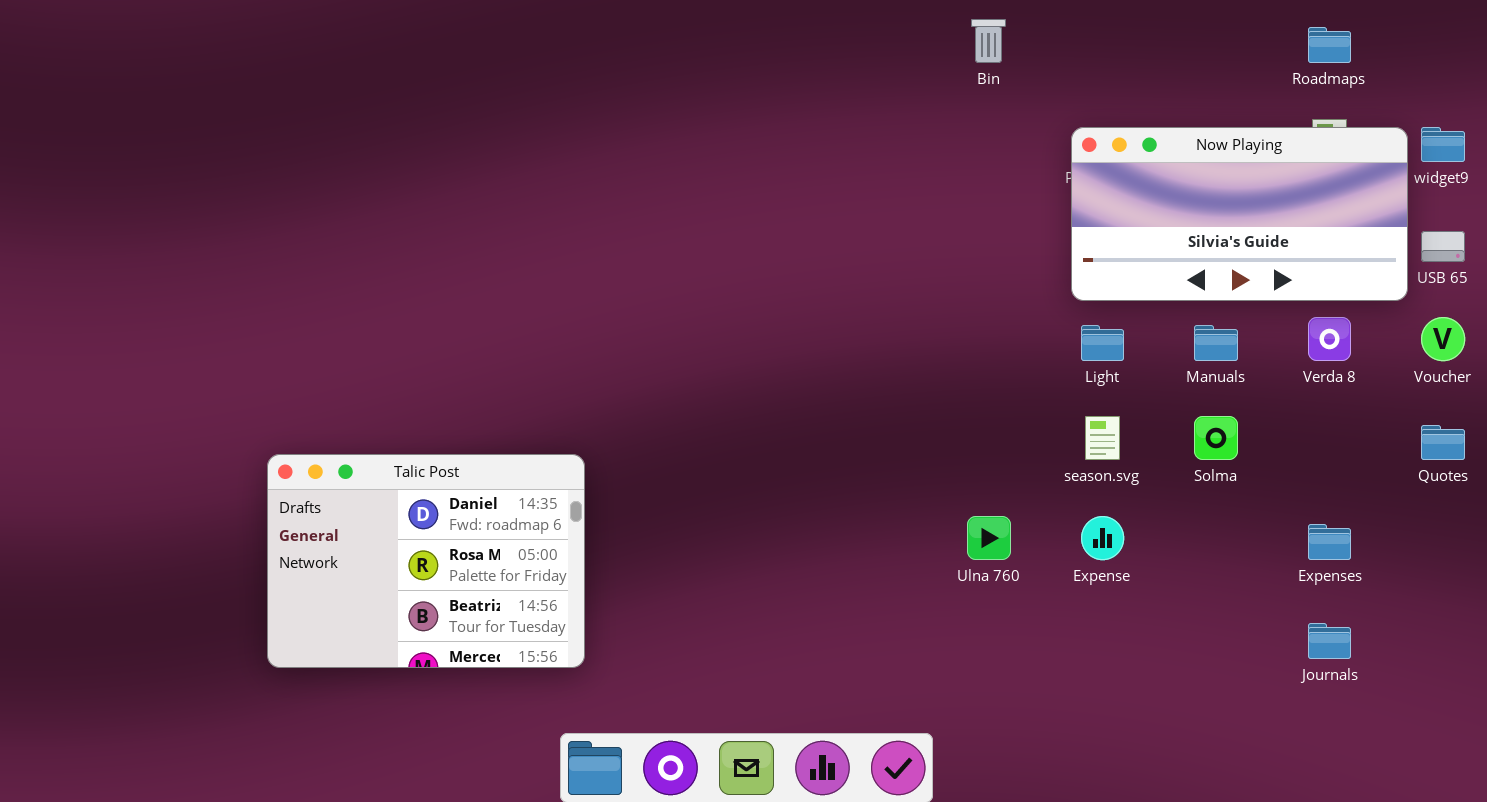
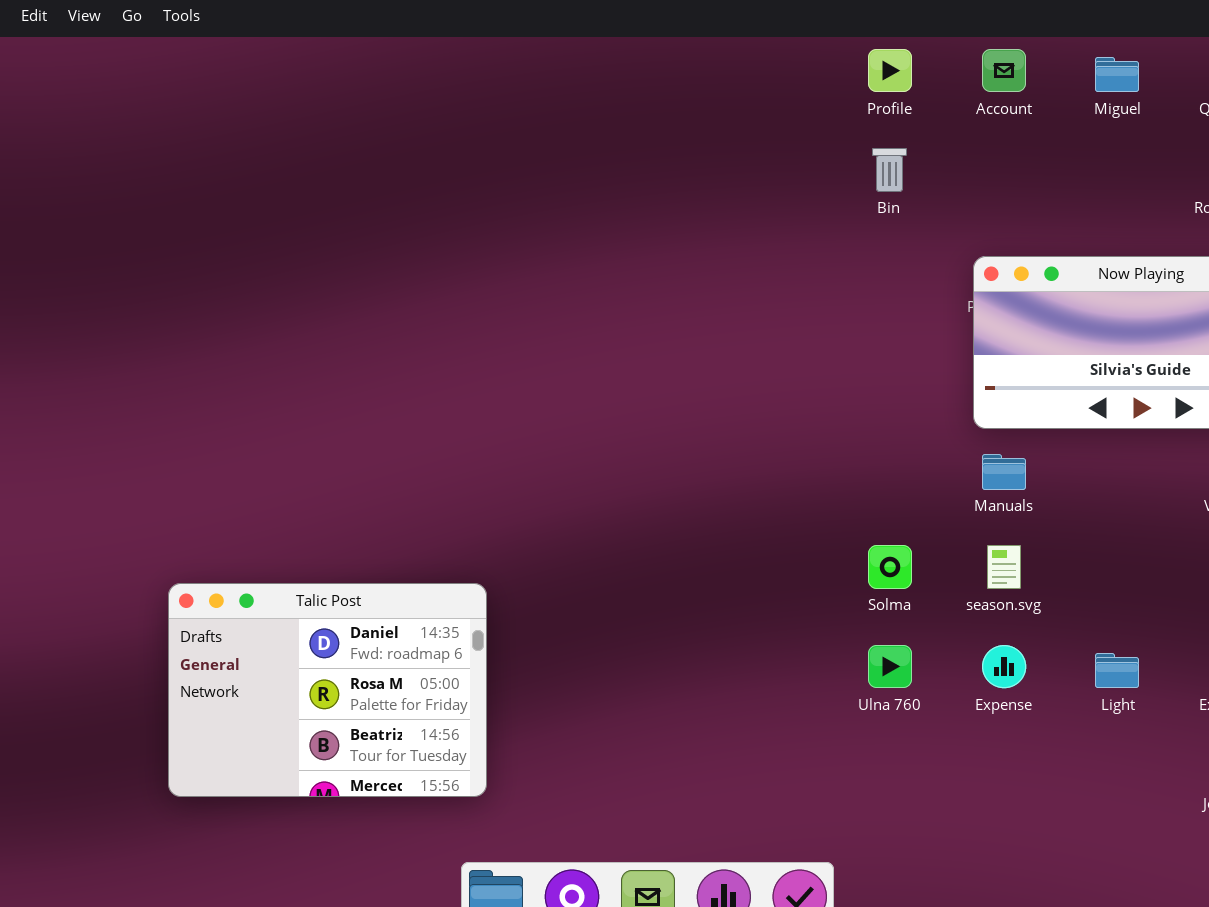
Light: [1081,325,1124,361] -> [1095,653,1139,688], moved
Manuals: [1194,325,1238,361] -> [982,454,1026,490], moved
Solma: [1194,416,1238,460] -> [868,545,912,589], moved

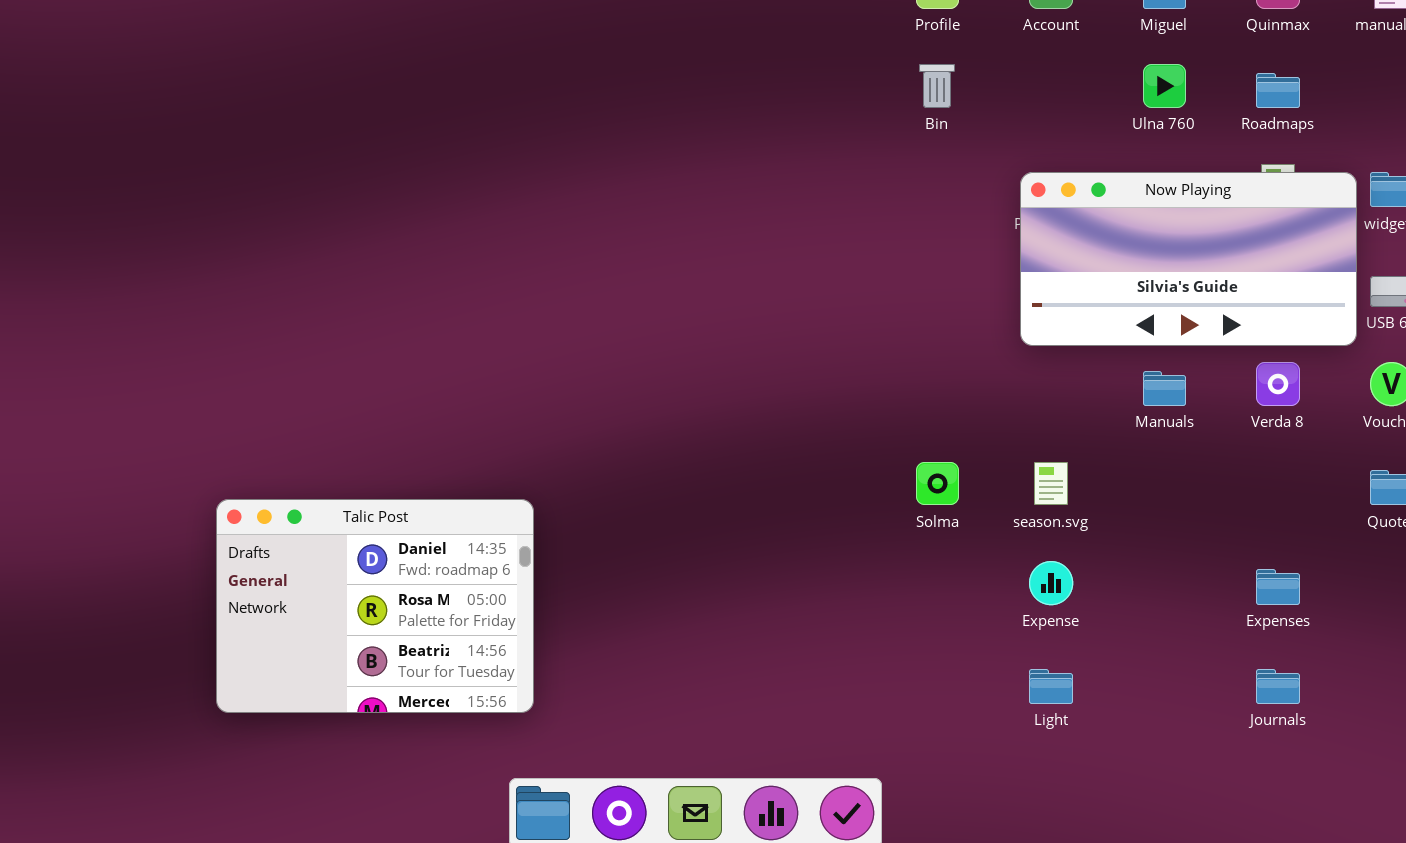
Manuals: [982,454,1026,490] -> [1143,371,1186,406], moved
Ulna 760: [868,645,912,688] -> [1143,64,1186,108], moved
Light: [1095,653,1139,688] -> [1029,669,1073,704], moved

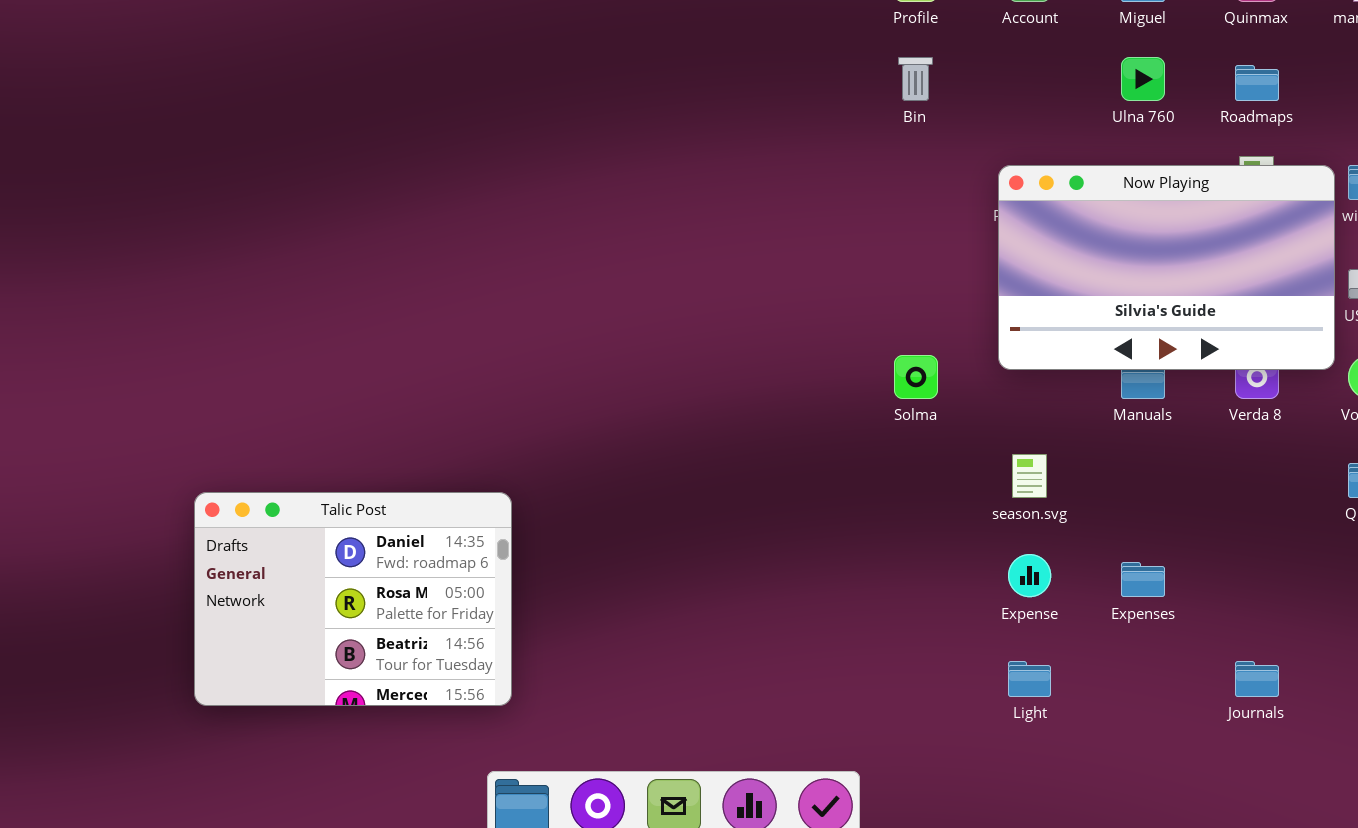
Now Playing: [1020,172,1357,346] -> [998,165,1335,370], resized
Solma: [916,462,959,505] -> [894,355,938,399], moved
Expenses: [1256,569,1300,605] -> [1121,562,1165,597], moved

